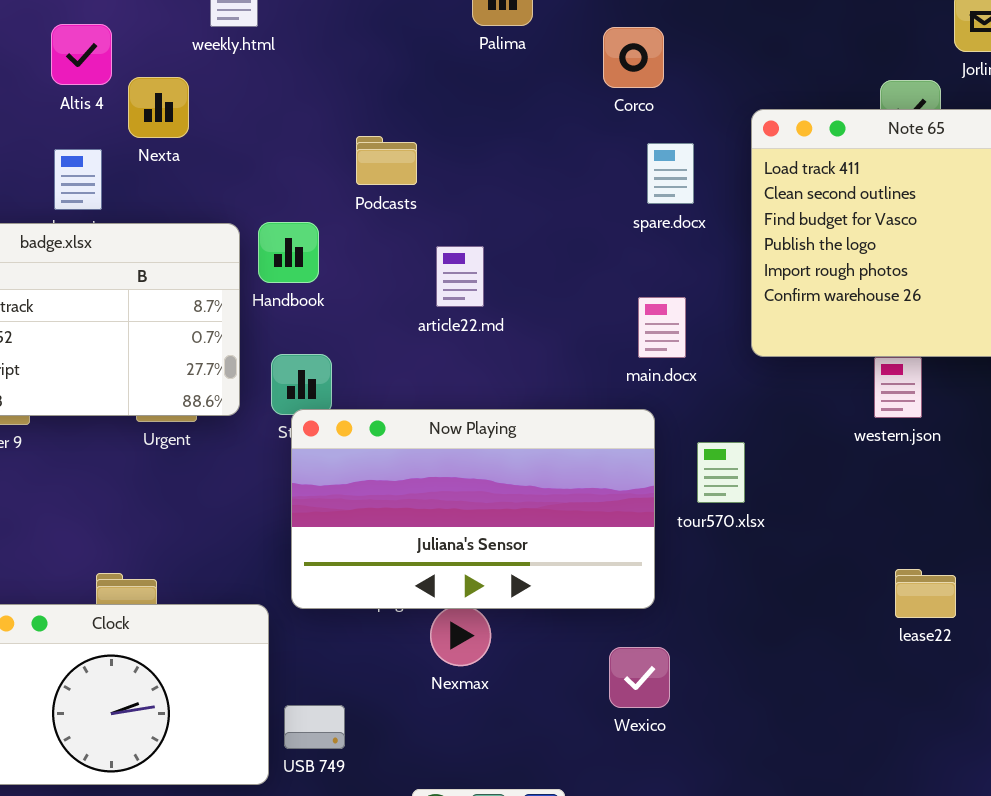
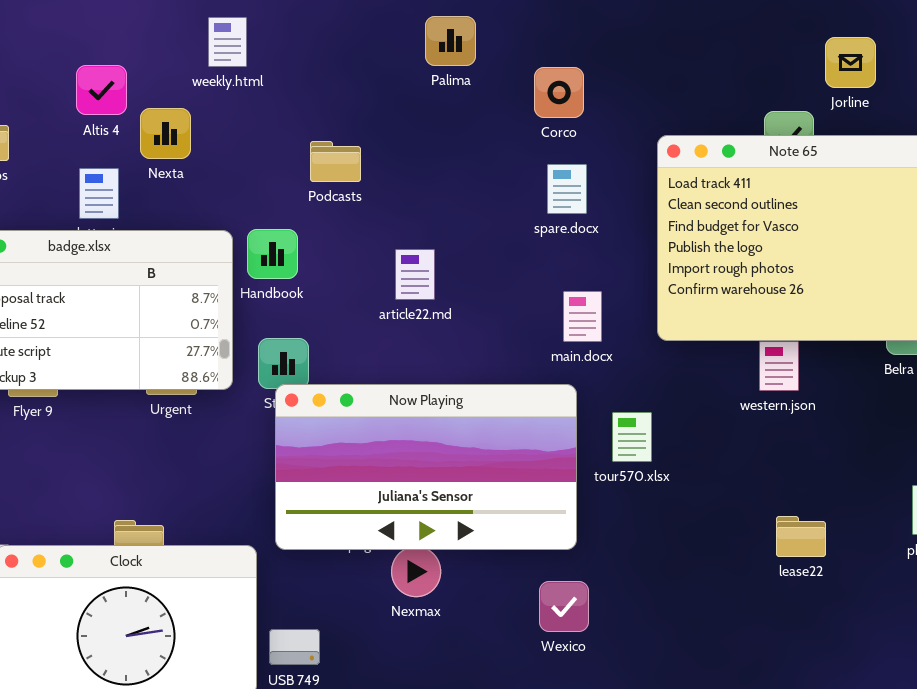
Podcasts: [356,136,417,185] -> [310,141,361,182], moved
spare.docx: [647,143,694,204] -> [547,164,587,214], moved

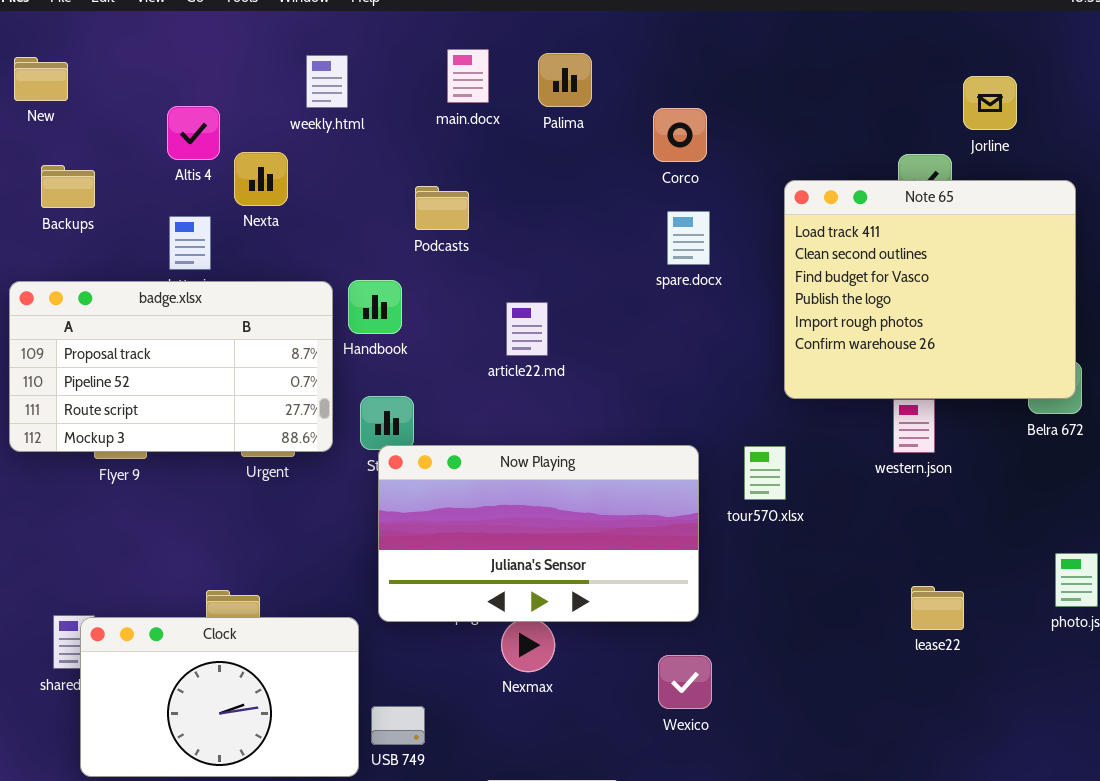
main.docx: [563,291,602,342] -> [447,49,489,103], moved
tour570.xlsx: [612,412,652,462] -> [744,446,786,500], moved

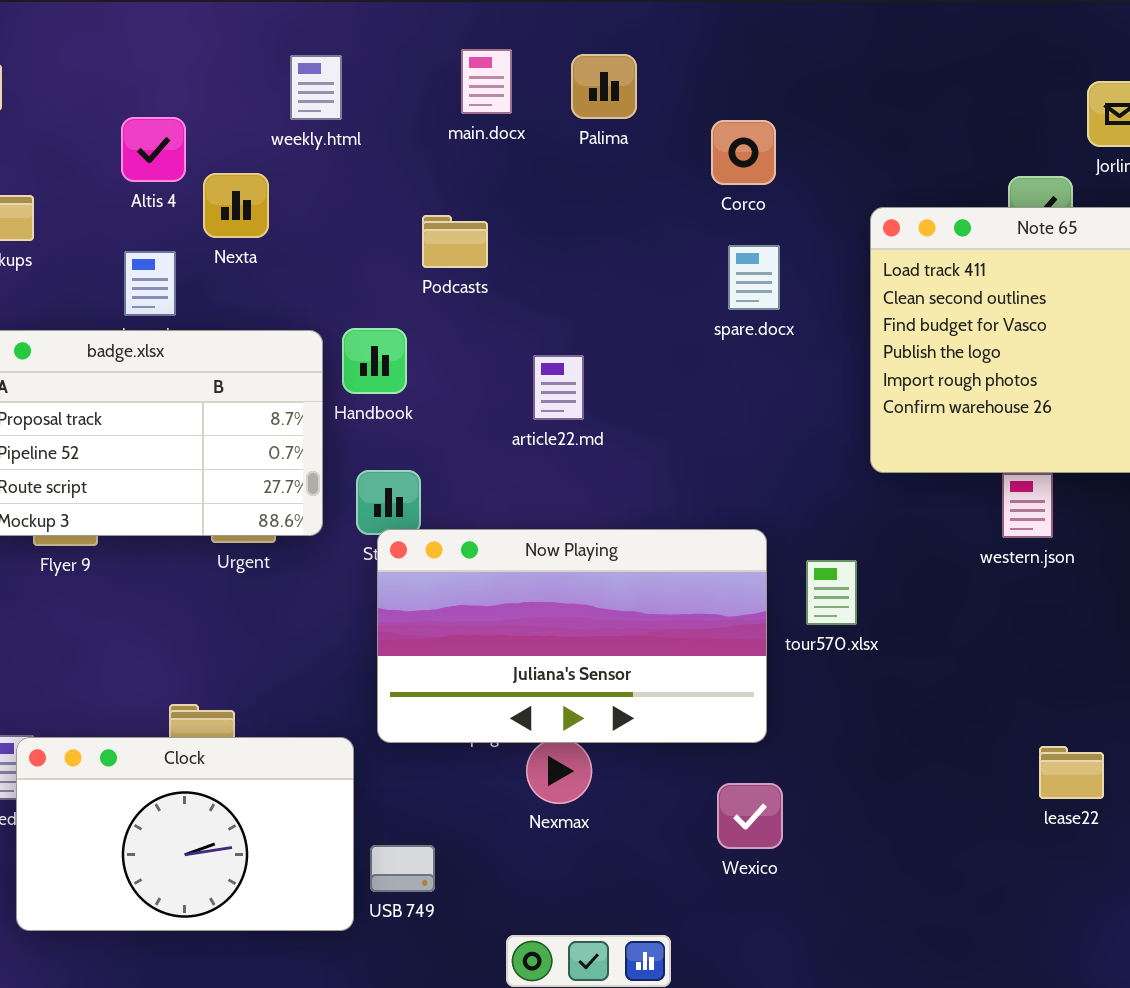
tour570.xlsx: [744,446,786,500] -> [806,560,857,625], moved
lease22: [911,586,964,630] -> [1039,746,1104,799], moved

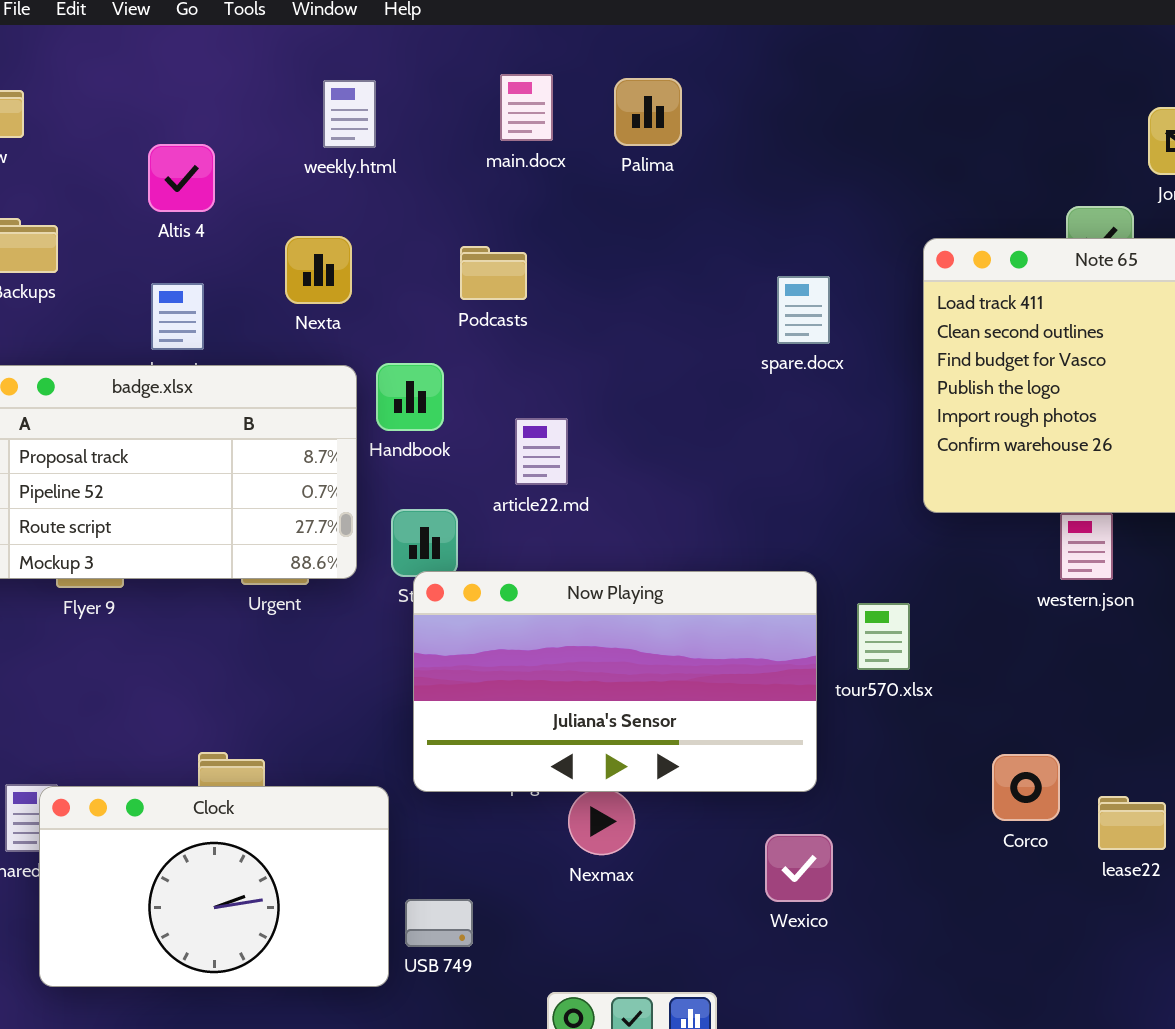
Corco: [711,120,776,185] -> [992,754,1060,821], moved
Nexta: [203,173,269,238] -> [285,236,352,304], moved
article22.md: [533,355,584,420] -> [515,418,568,485], moved

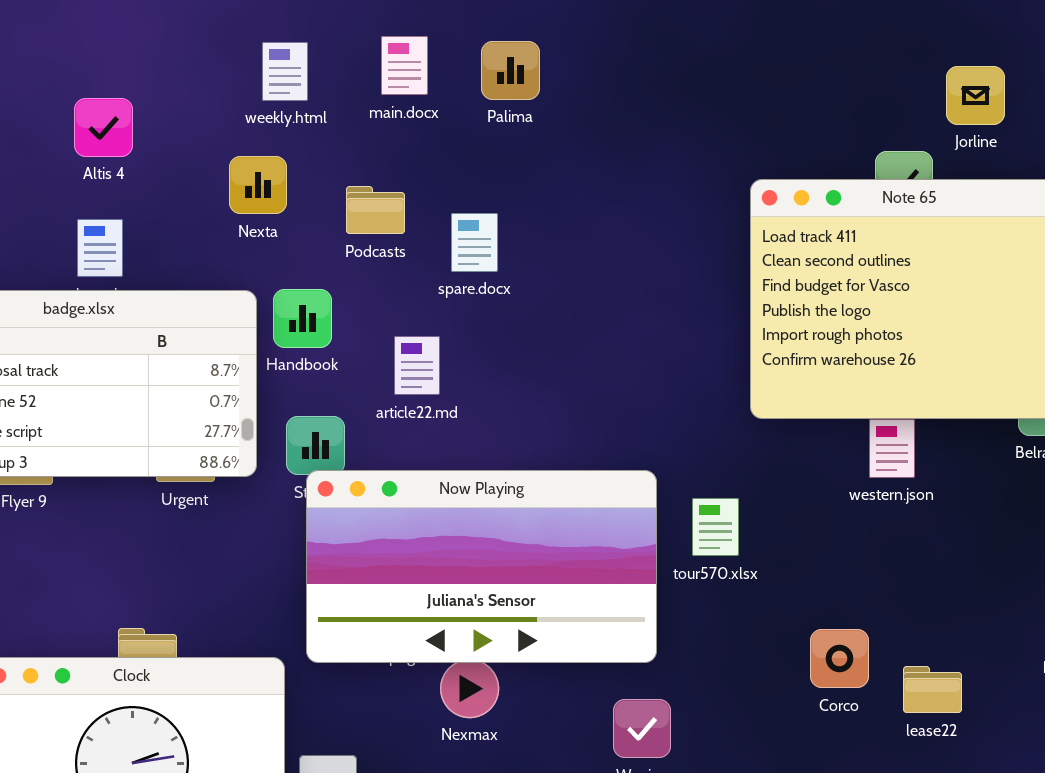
weekly.html: [323,80,376,148] -> [262,42,308,101], moved
Nexta: [285,236,352,304] -> [229,156,287,214], moved
spare.docx: [777,276,830,344] -> [451,213,498,272], moved

